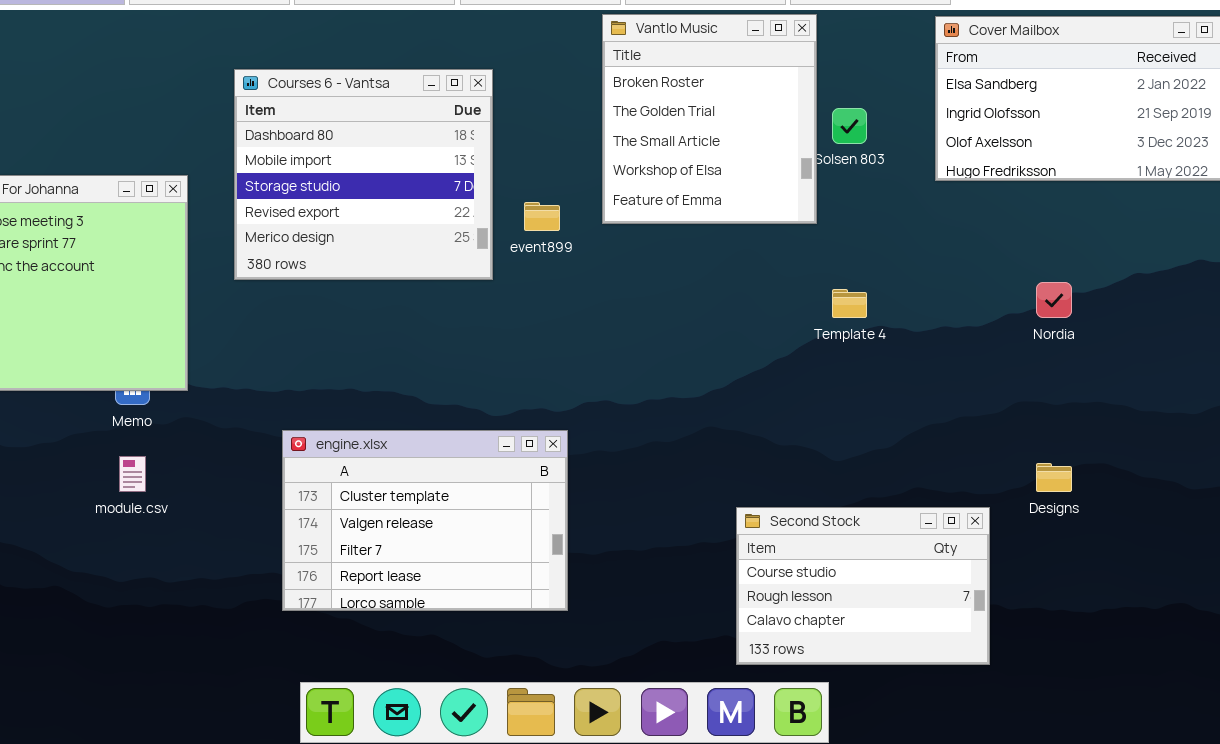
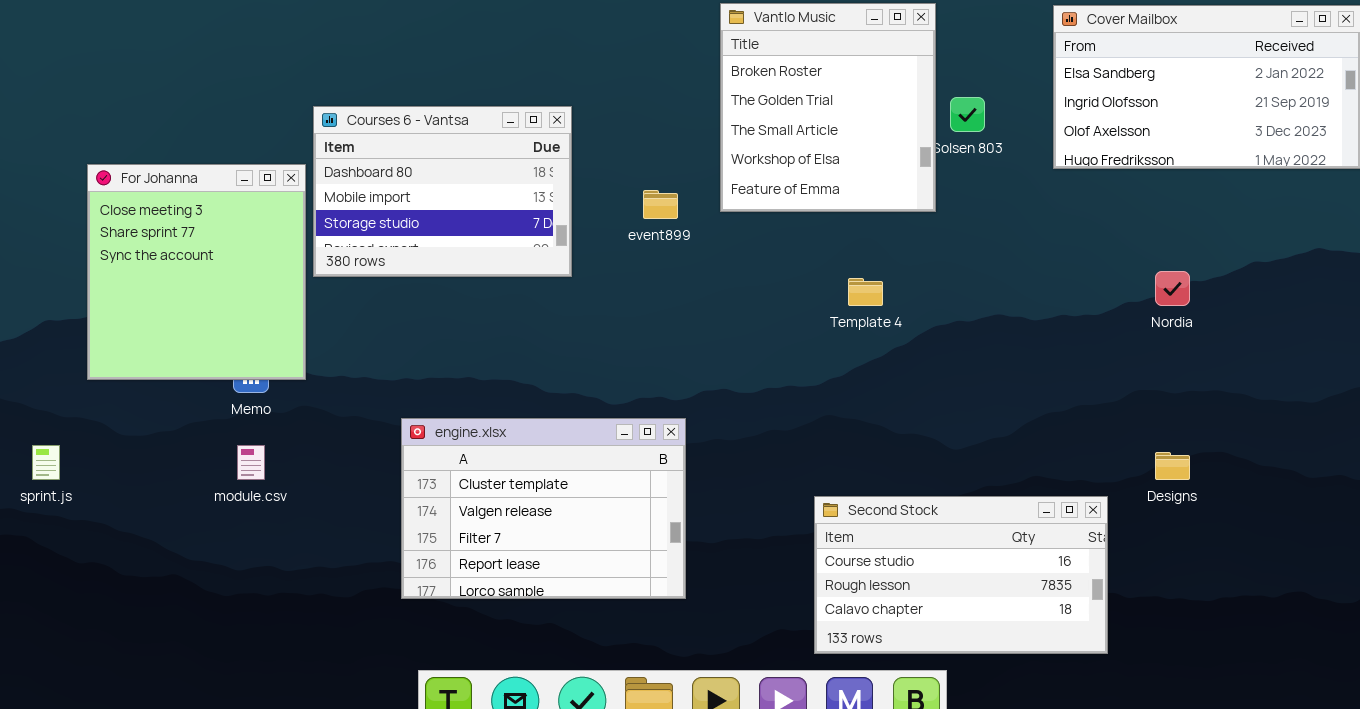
Courses 6 - Vantsa: [234,69,493,280] -> [313,106,572,277], moved, resized
Template 4: [832,289,867,318] -> [848,278,883,306], moved
Second Stock: [736,507,990,665] -> [814,496,1108,654], resized

